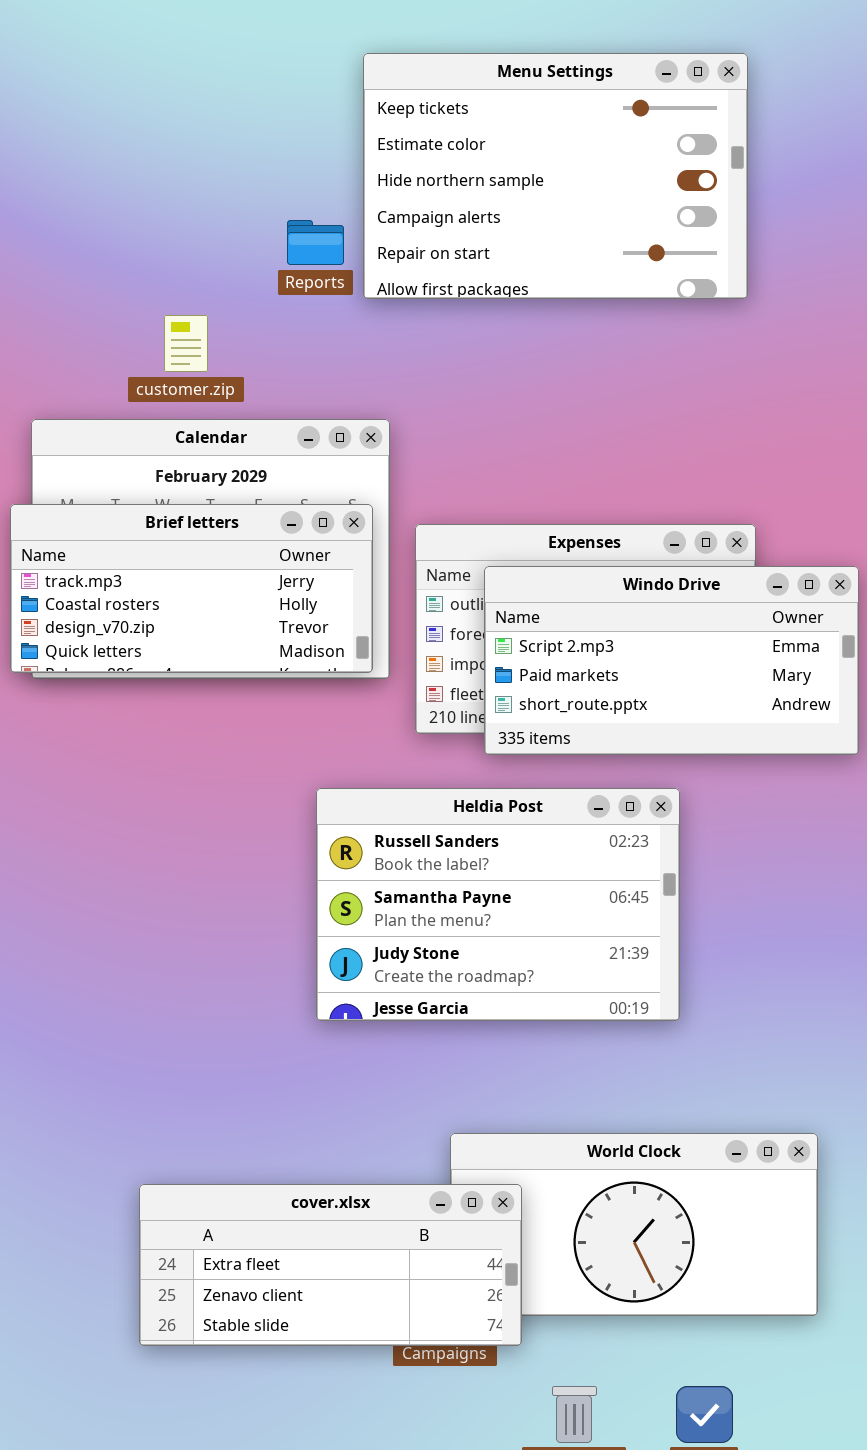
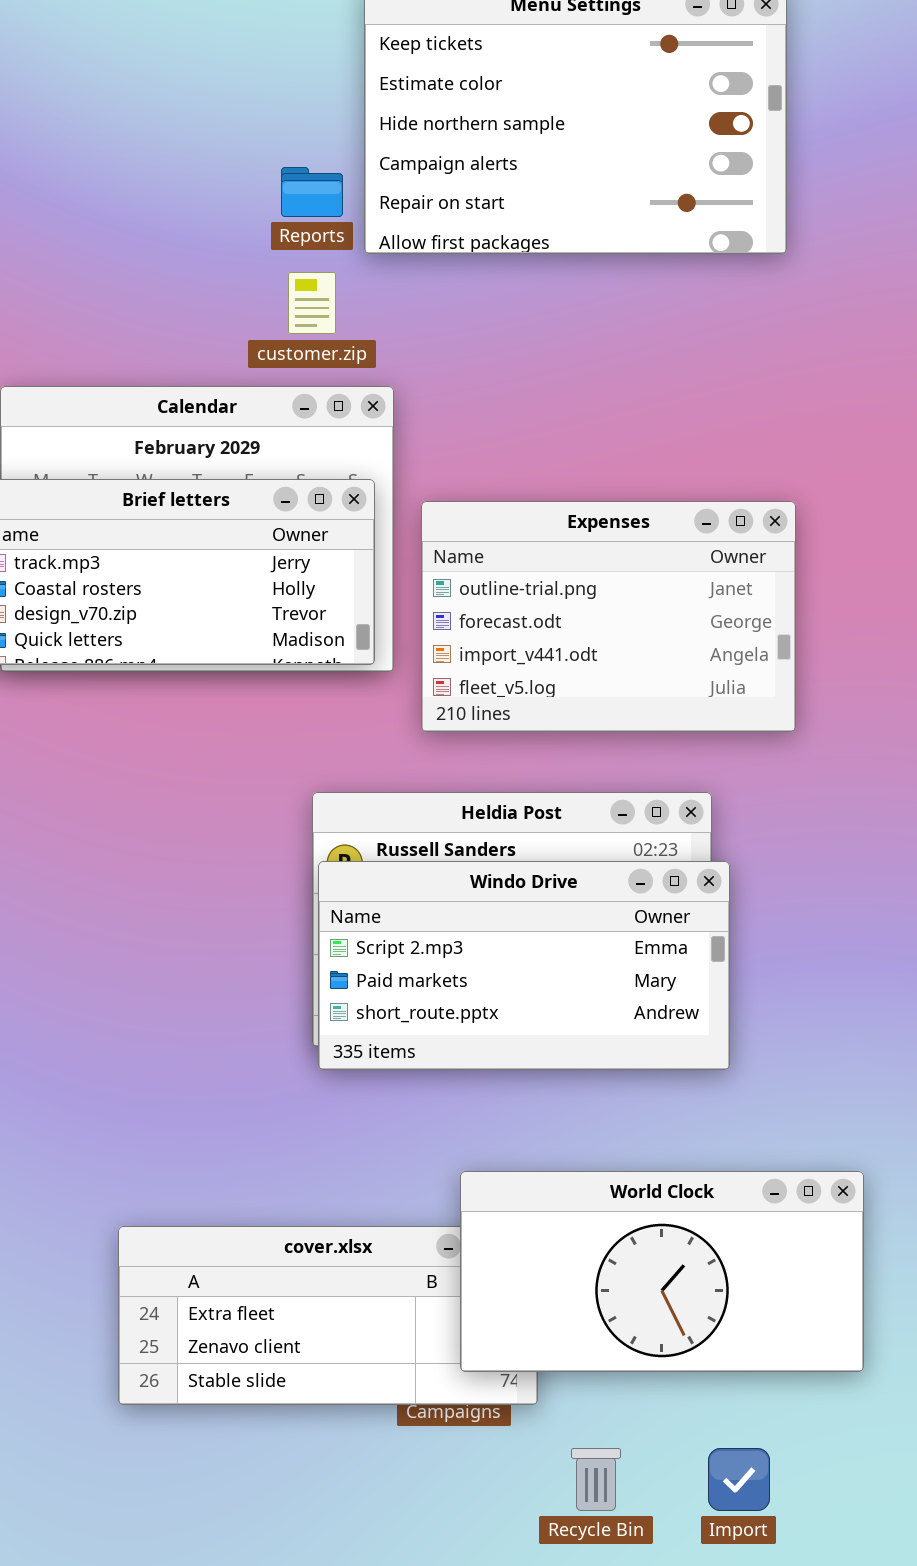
customer.zip: [164,315,208,372] -> [288,272,336,334], moved
Windo Drive: [484,566,859,755] -> [318,861,730,1070], moved
World Clock: [450,1133,818,1316] -> [460,1171,864,1372], raised

